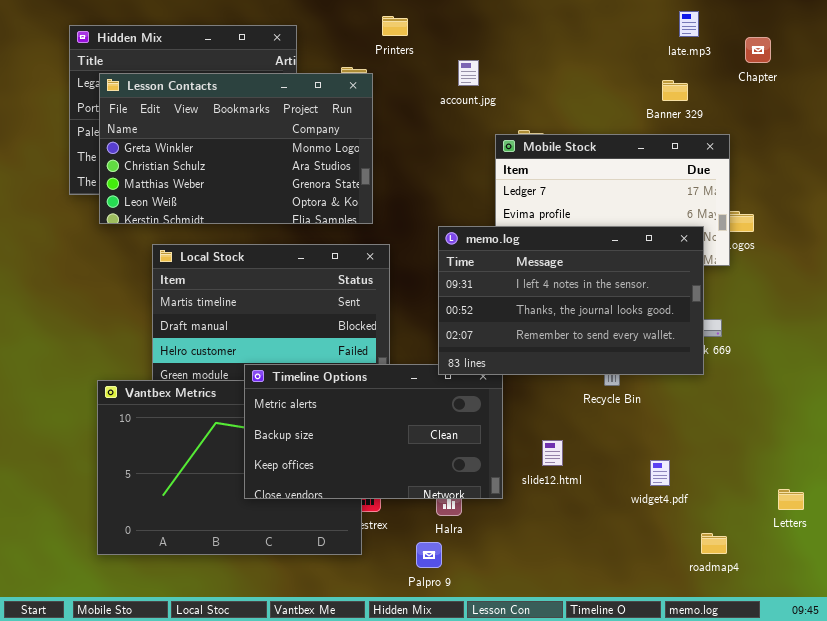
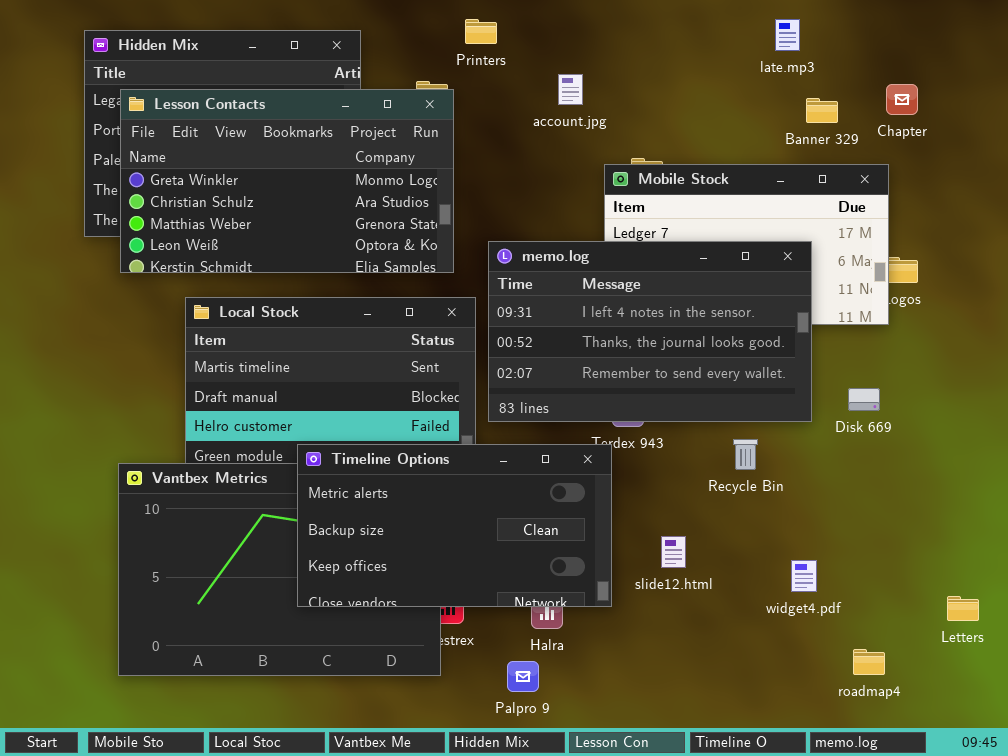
late.mp3: [679,11,699,37] -> [775,19,800,51], moved
Chapter: [745,37,771,63] -> [886,84,918,115], moved
memo.log: [438,226,704,375] -> [488,241,812,422], moved

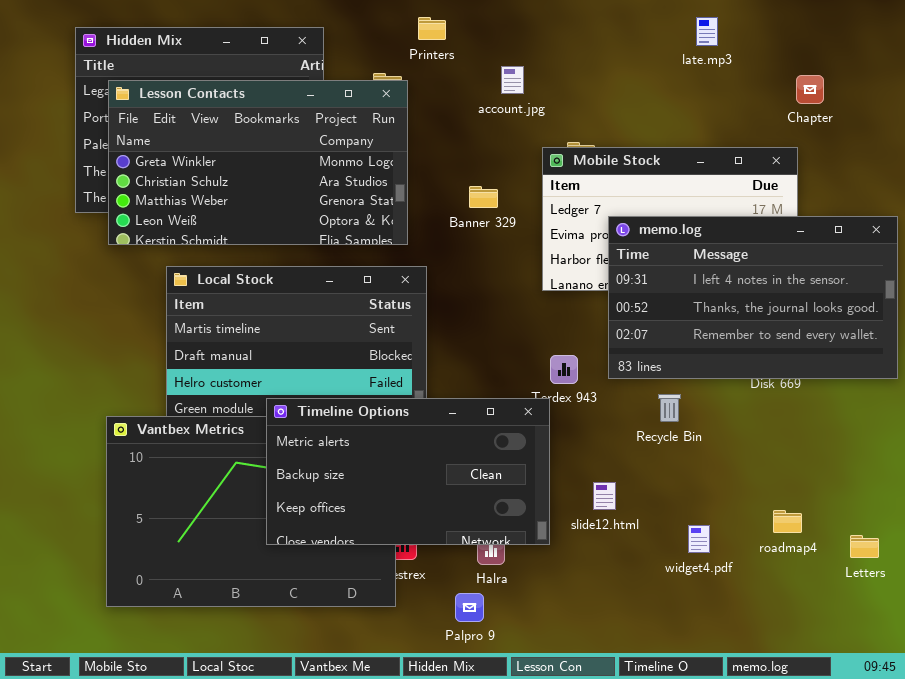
Banner 329: [806,98,838,123] -> [469,186,498,208], moved
memo.log: [488,241,812,422] -> [608,216,898,379], moved
widget4.pdf: [791,560,817,592] -> [688,525,710,553], moved
roadmap4: [853,649,885,675] -> [773,510,802,533], moved

